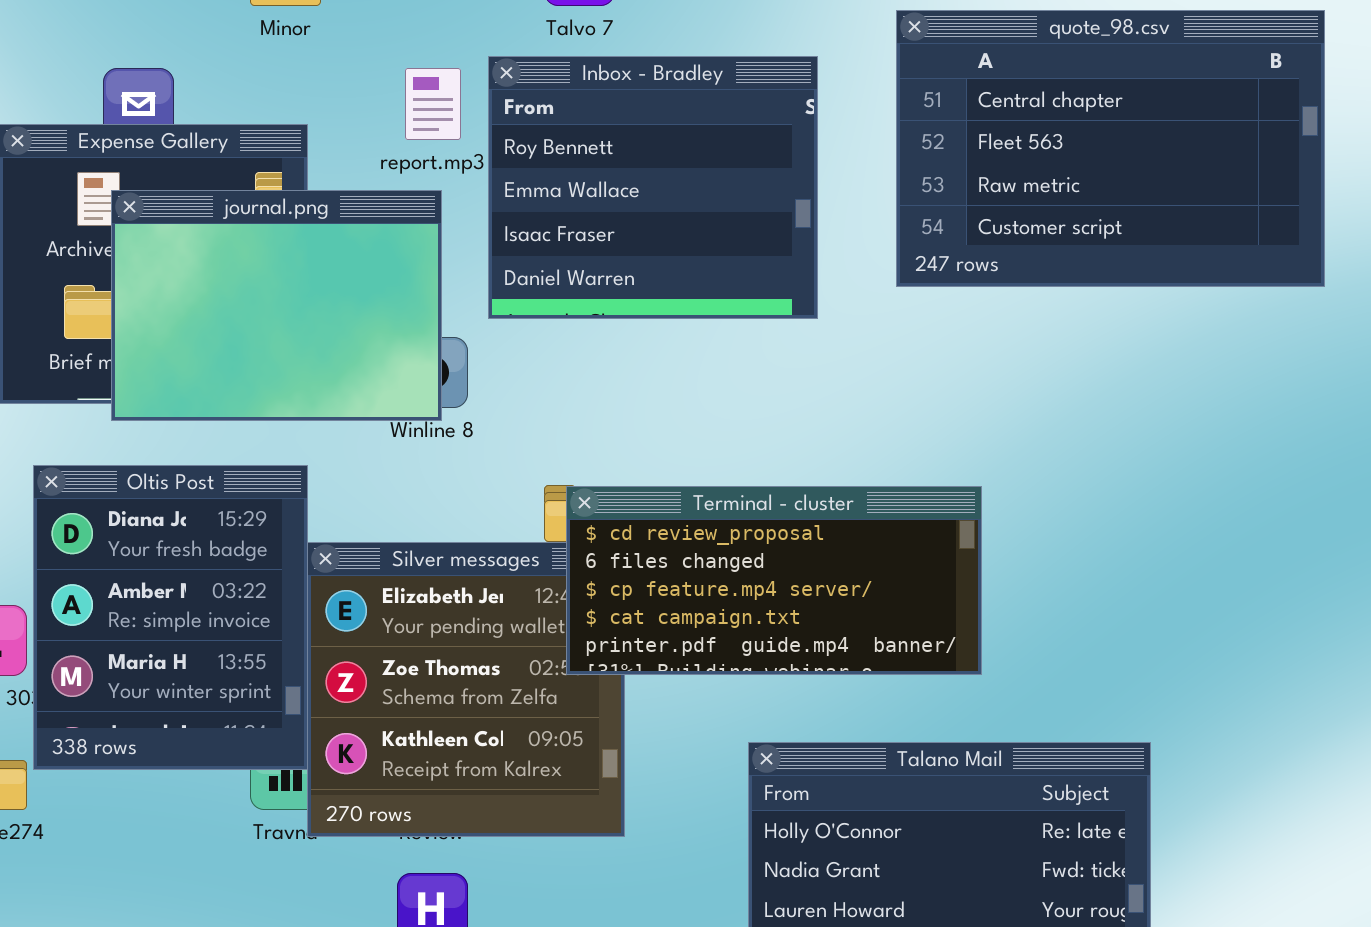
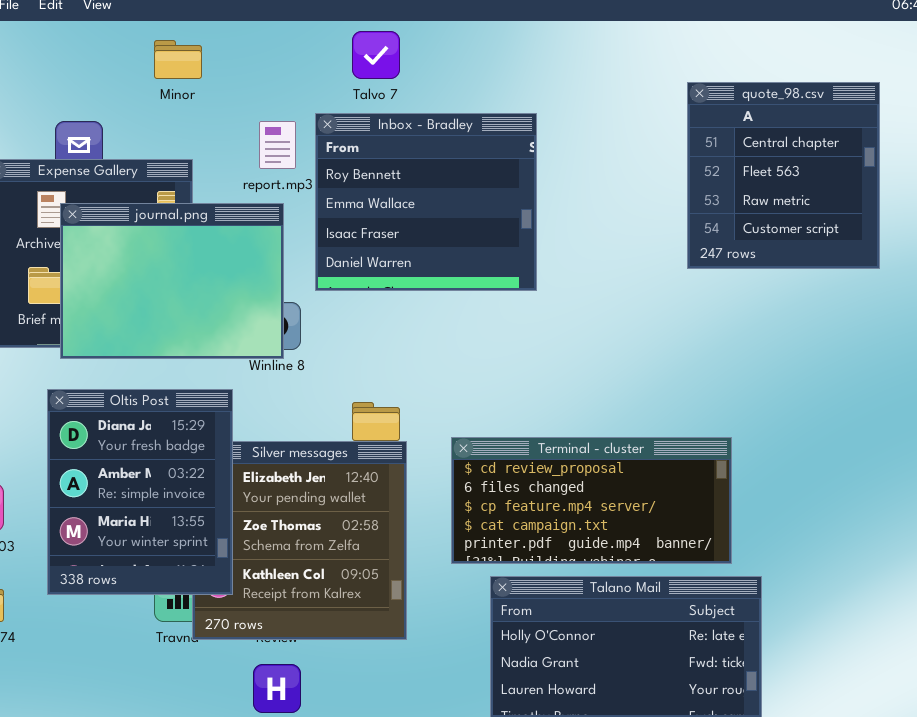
quote_98.csv: [896,10,1325,287] -> [687,82,880,269], resized
Oltis Post: [33,465,308,770] -> [47,389,233,595], moved
Terminal - cluster: [566,486,982,675] -> [451,437,732,564], moved

